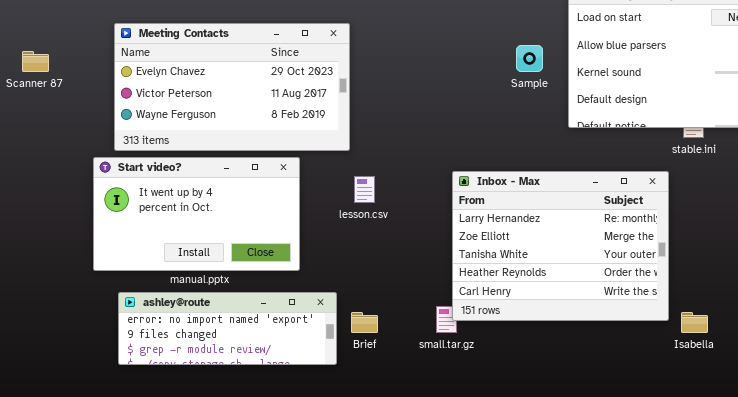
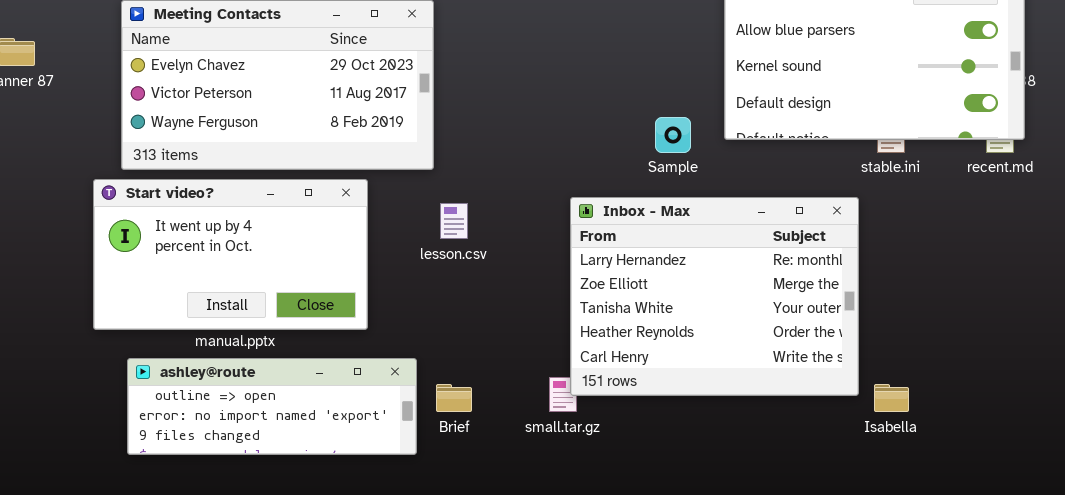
Sample: [516,45,543,72] -> [655,117,691,153], moved
ashley@route: [118,292,337,365] -> [127,358,417,455], scrolled up 1 row

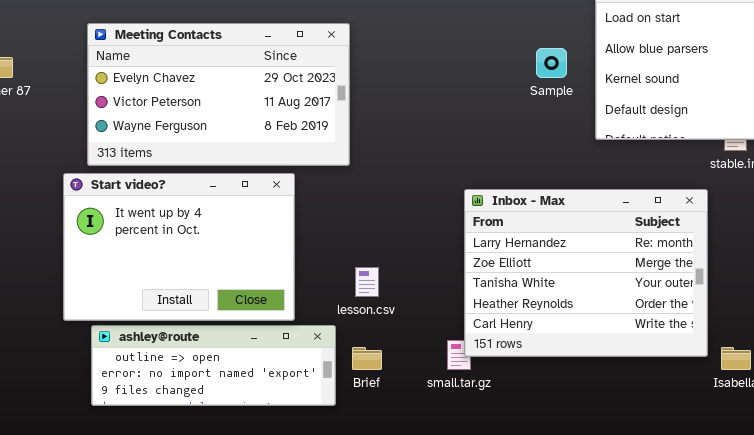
Sample: [655,117,691,153] -> [536,48,567,78], moved
Start video?: [93,179,368,330] -> [63,173,295,321], resized
lesson.csv: [440,203,468,239] -> [355,267,379,297], moved

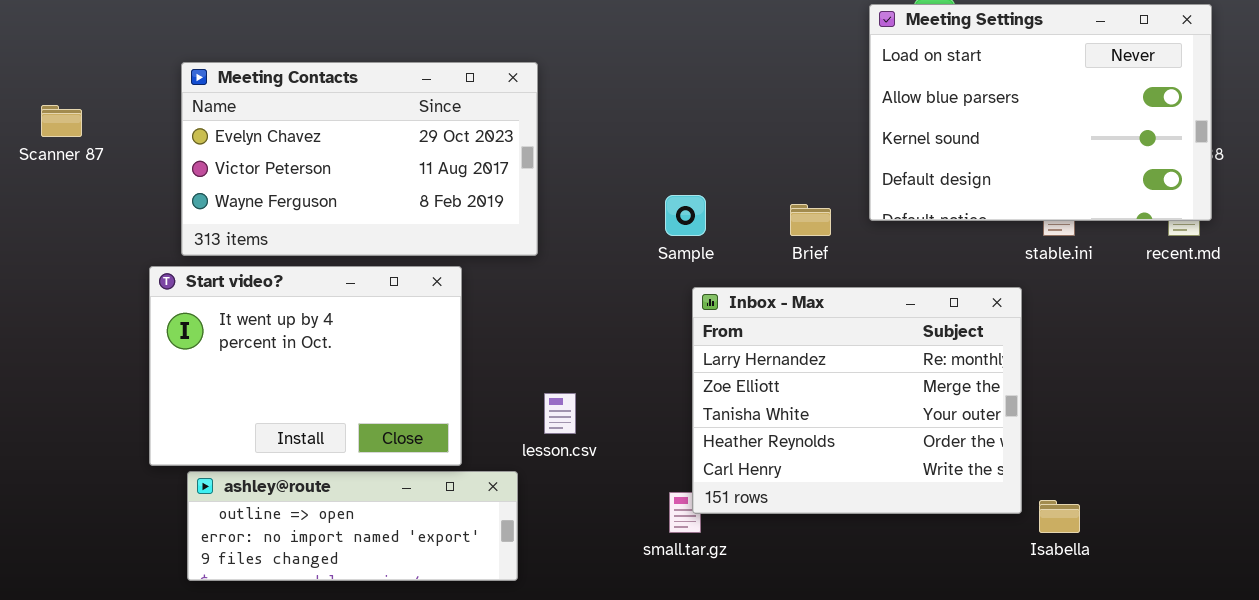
Sample: [536,48,567,78] -> [665,195,706,236], moved
Brief: [352,347,382,370] -> [790,204,831,236], moved

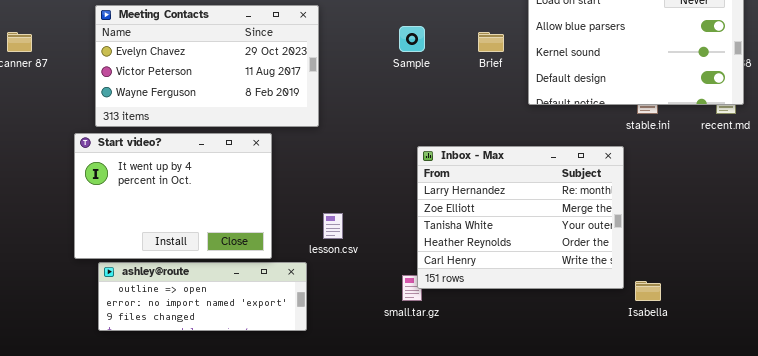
Sample: [665,195,706,236] -> [399,26,425,52], moved
Brief: [790,204,831,236] -> [478,32,504,52], moved

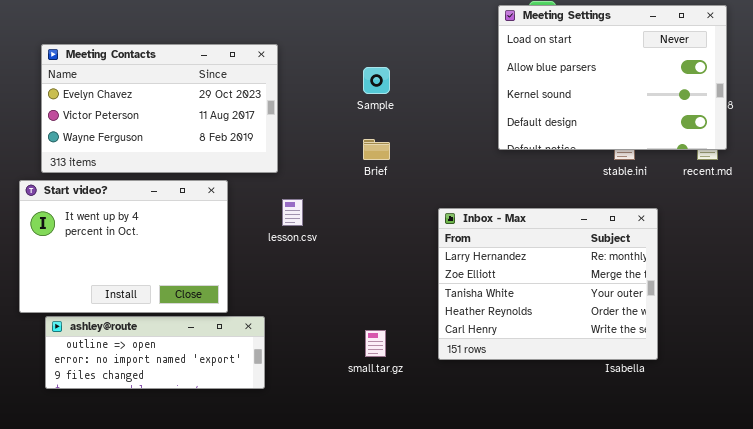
Brief: [478,32,504,52] -> [363,139,390,160], moved
Inbox - Max: [417,146,624,289] -> [438,208,658,360], moved
lesson.csv: [323,213,343,239] -> [282,199,303,226], moved

